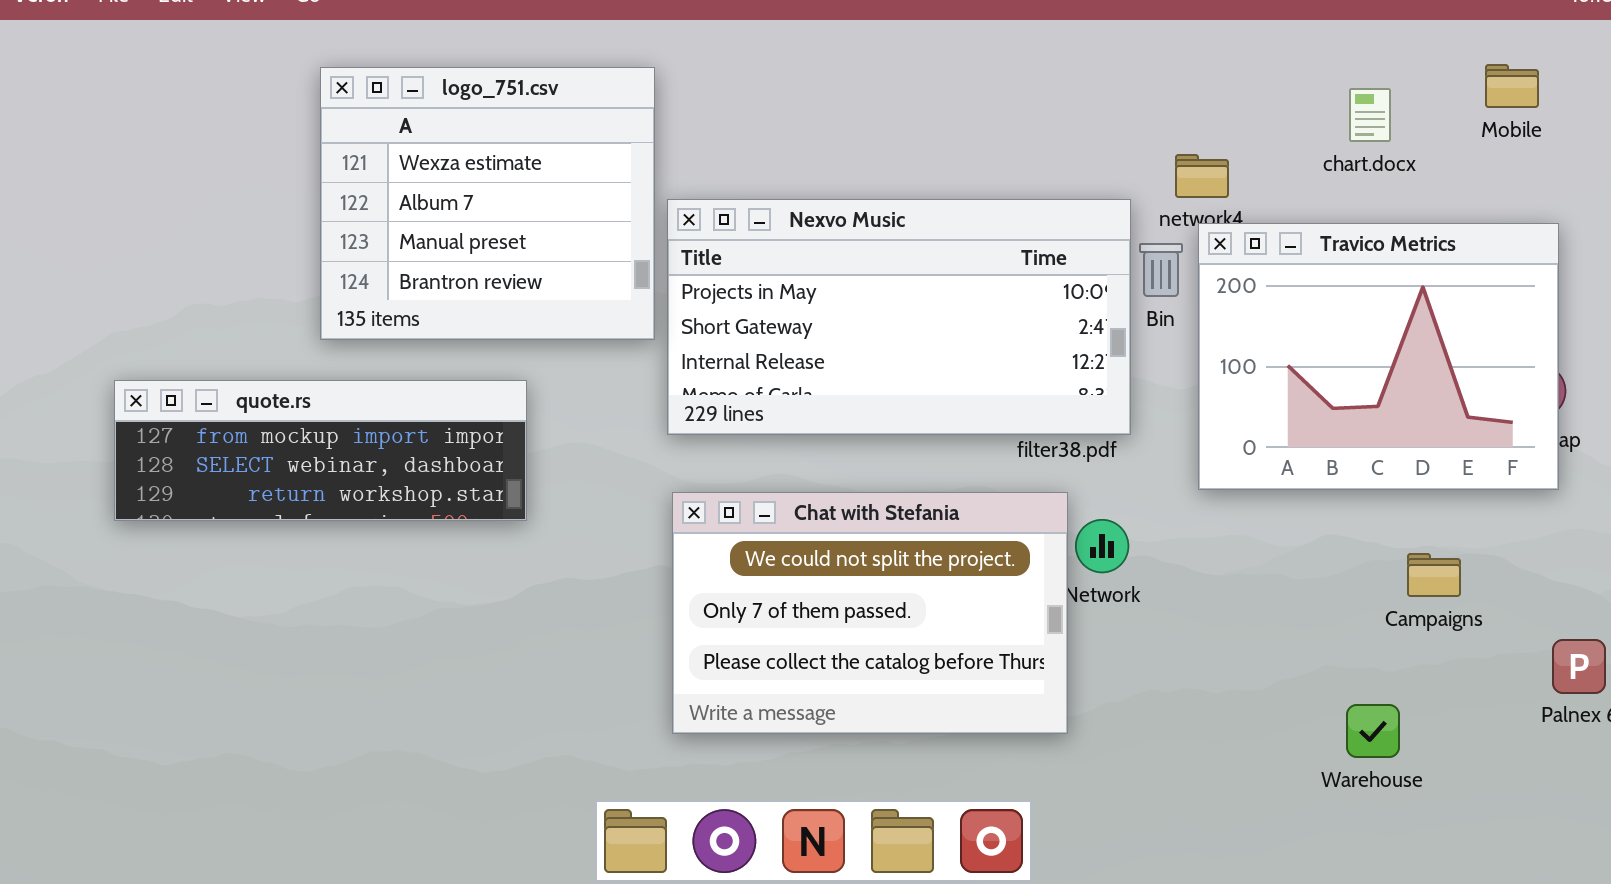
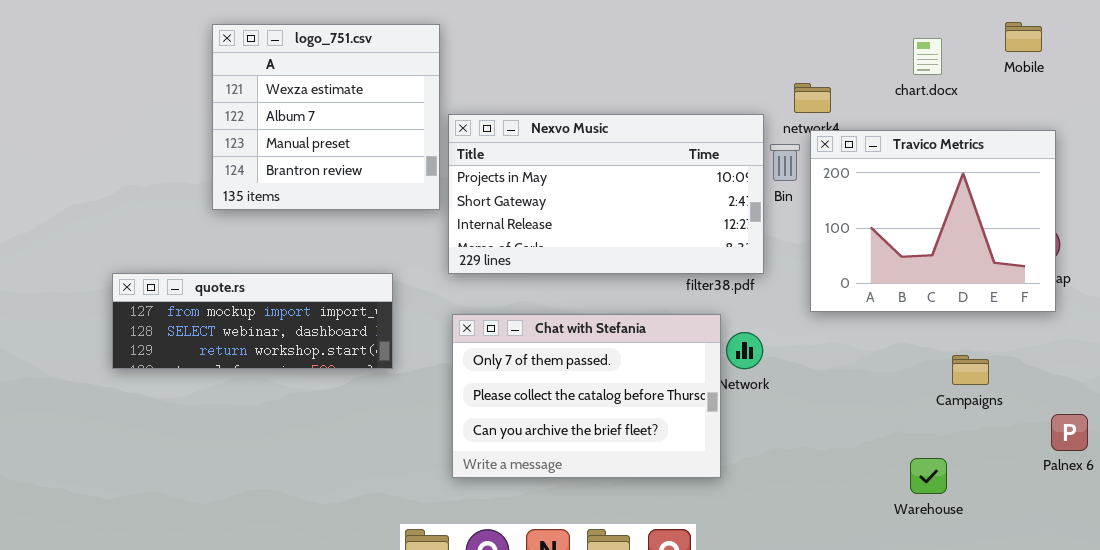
quote.rs: [114,380,527,521] -> [112,273,393,369], moved
Chat with Stefania: [672,492,1068,734] -> [452,314,721,478], scrolled down 1 row

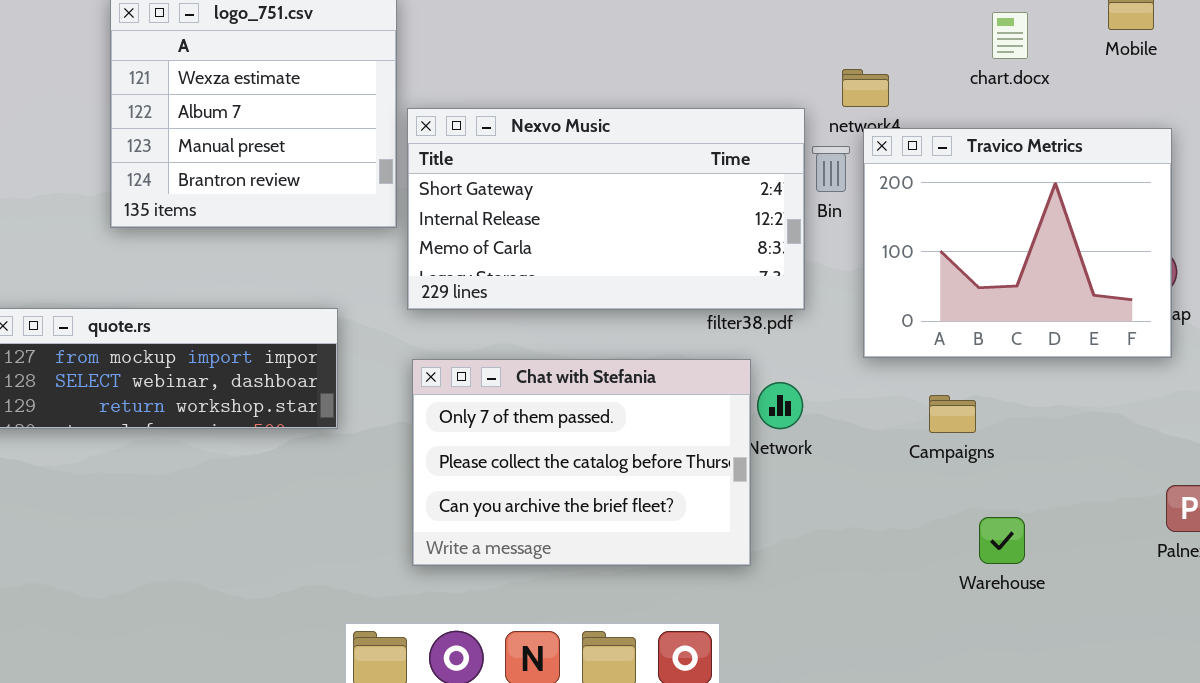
Nexvo Music: [448,114,764,274] -> [407,108,805,310], scrolled down 1 row
Campaigns: [952,355,989,385] -> [929,395,976,433], moved
Warehouse: [910,458,947,494] -> [979,517,1025,564], moved

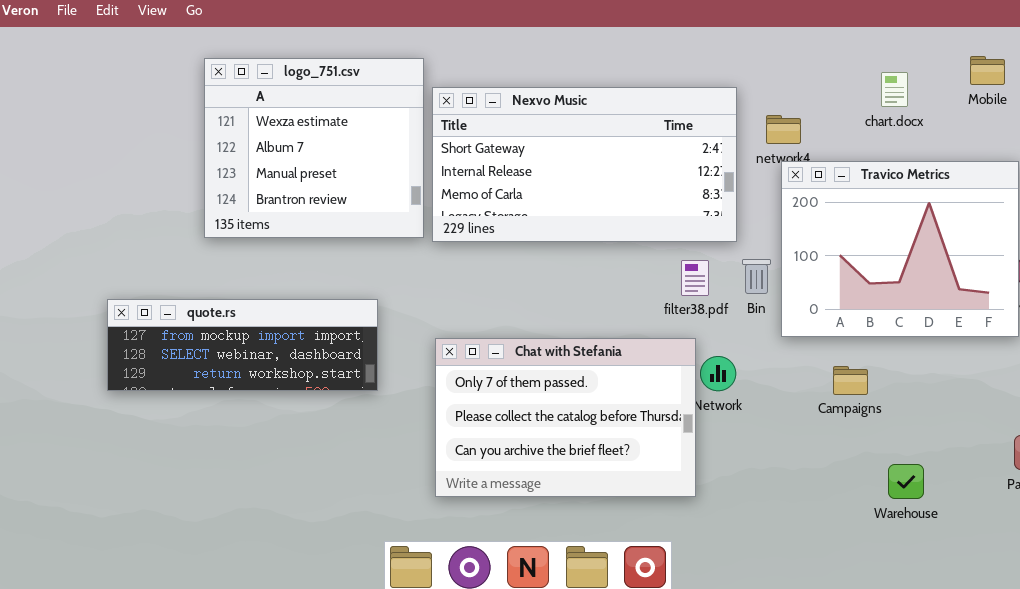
Nexvo Music: [407,108,805,310] -> [432,87,737,242], moved
Bin: [812,146,850,192] -> [742,259,771,294], moved
Warehouse: [979,517,1025,564] -> [888,464,924,499], moved

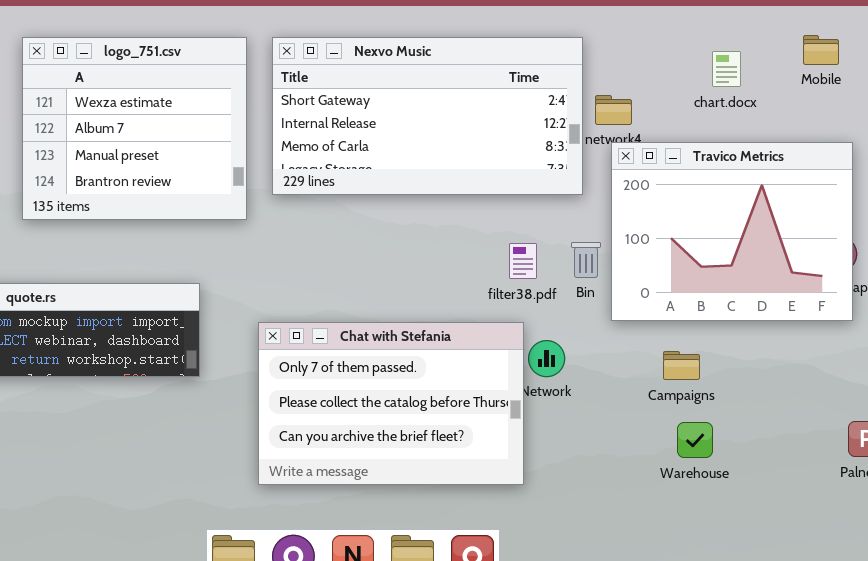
Nexvo Music: [432,87,737,242] -> [272,37,583,195], moved
Warehouse: [888,464,924,499] -> [677,422,713,458], moved

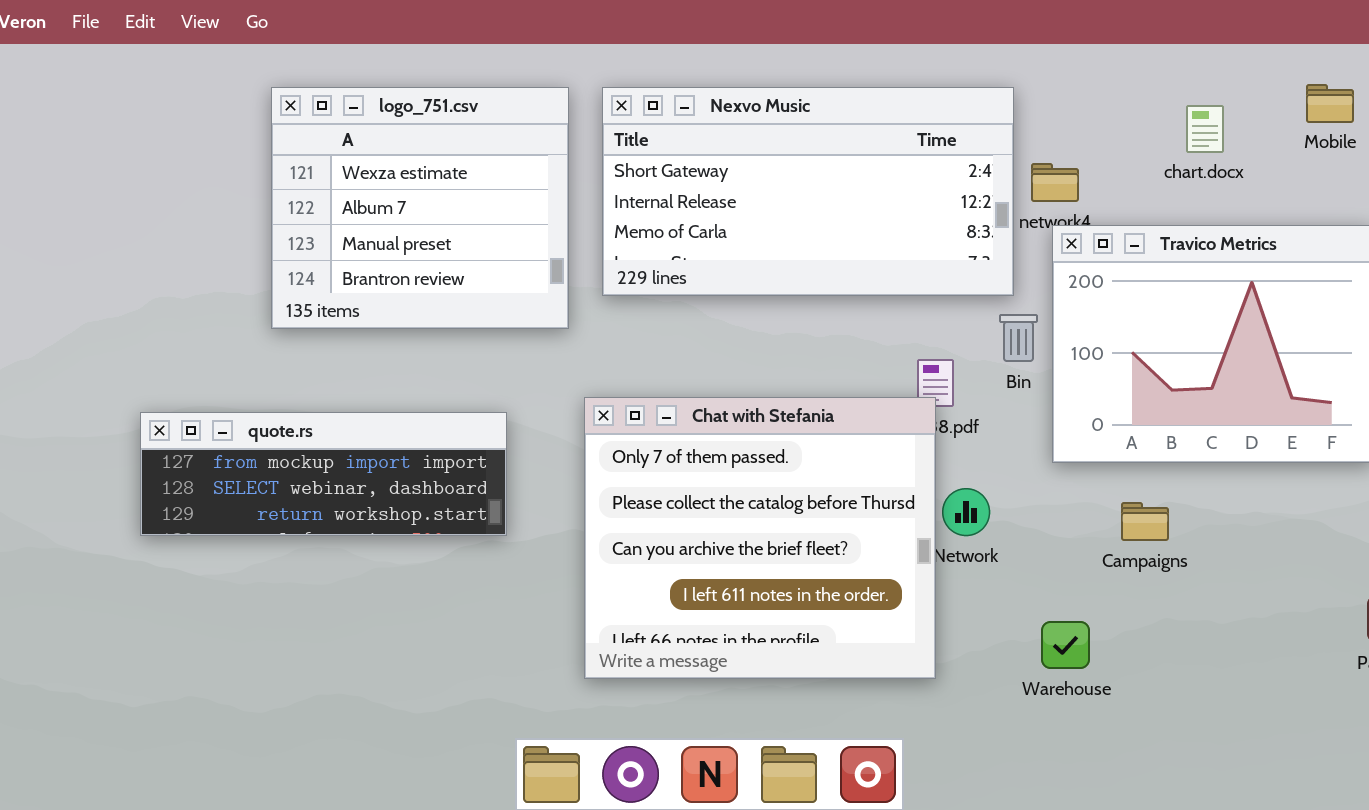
Bin: [571,242,601,278] -> [999,314,1038,362], moved
Chat with Stefania: [258,322,524,485] -> [584,397,936,679], resized
Warehouse: [677,422,713,458] -> [1041,621,1090,669], moved

